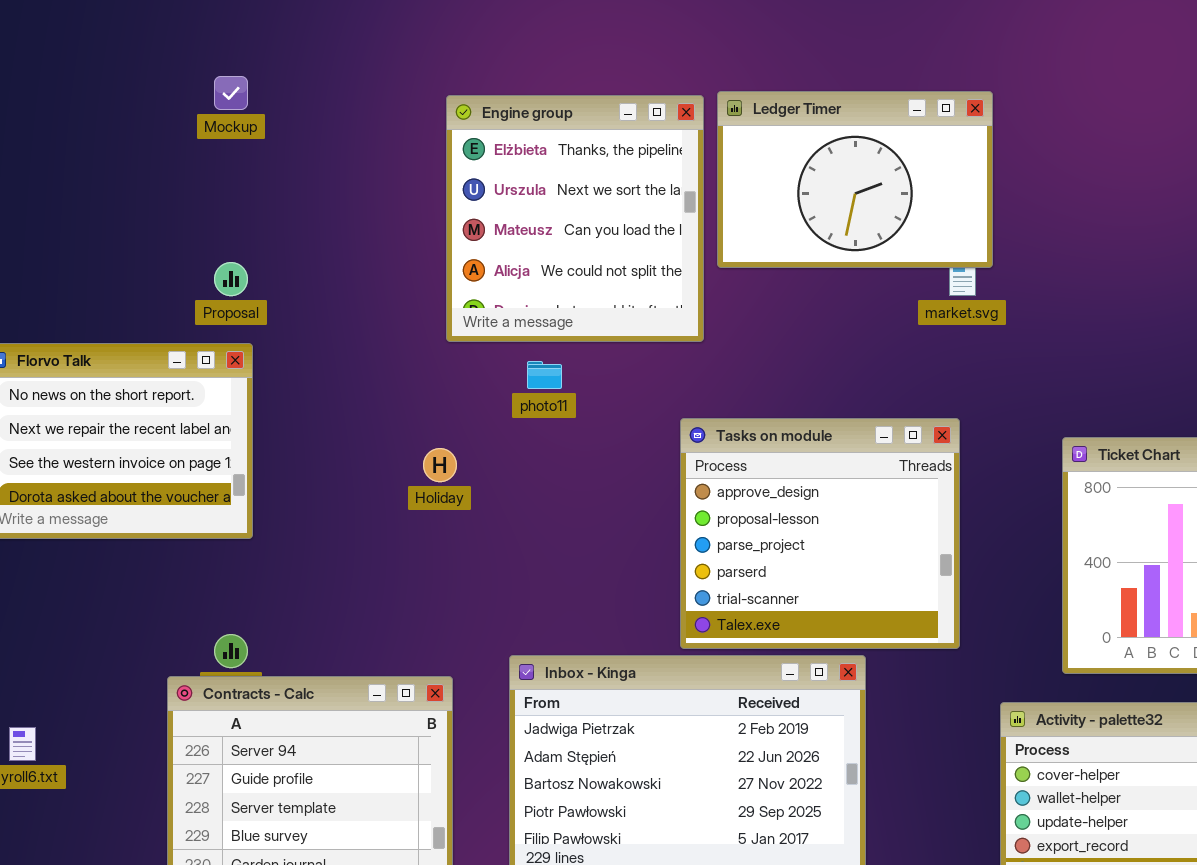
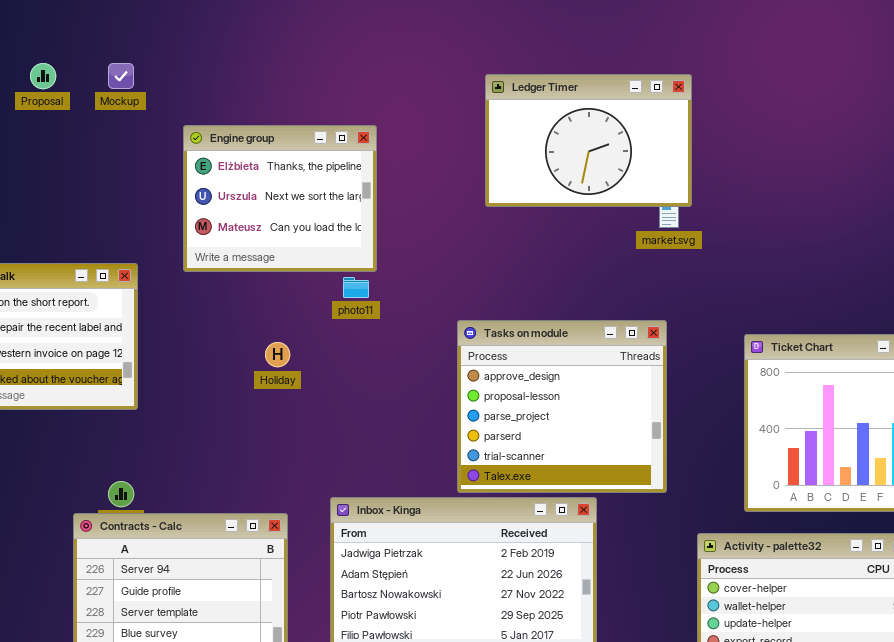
Engine group: [446,95,704,342] -> [183,125,377,272], moved, resized
Proposal: [214,262,248,296] -> [30,63,56,89], moved

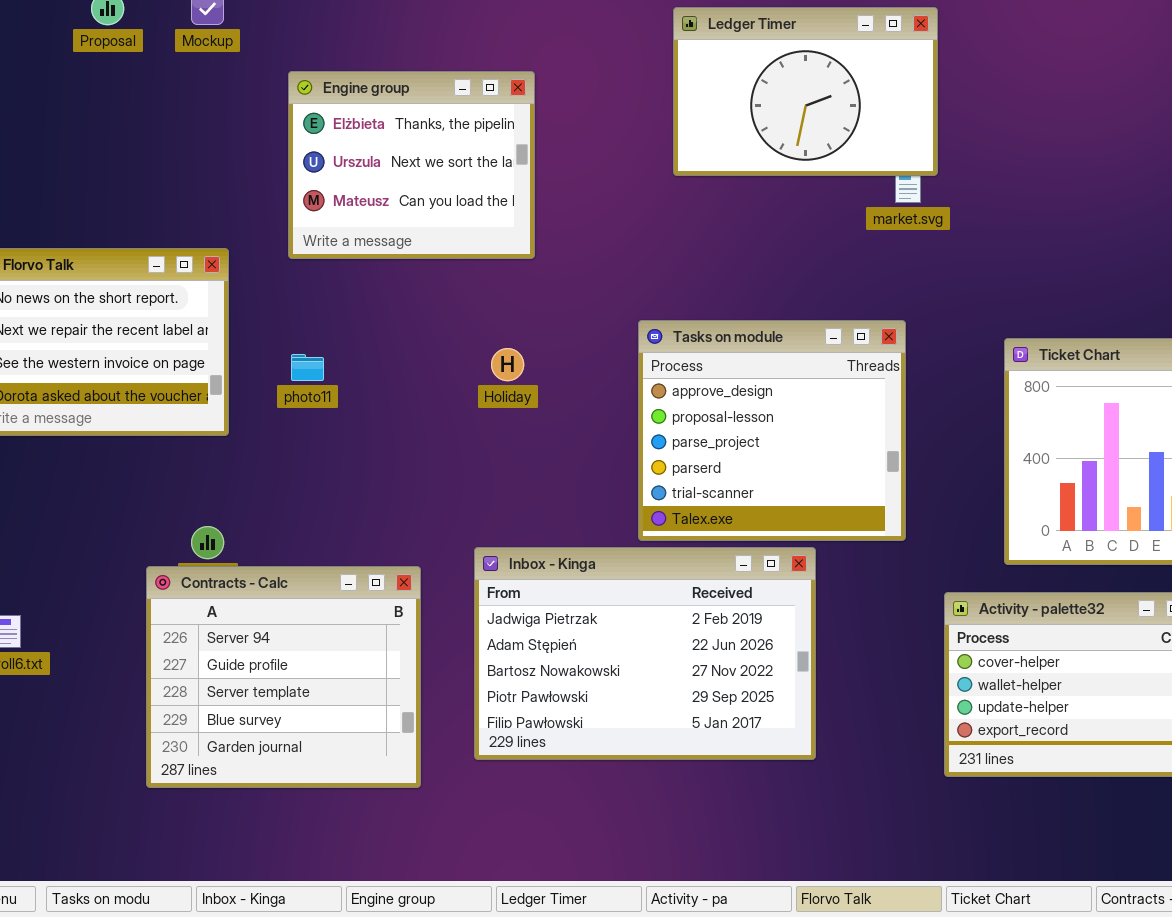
photo11: [343,277,369,298] -> [291,354,324,381], moved
Holiday: [265,342,290,367] -> [491,348,524,381], moved

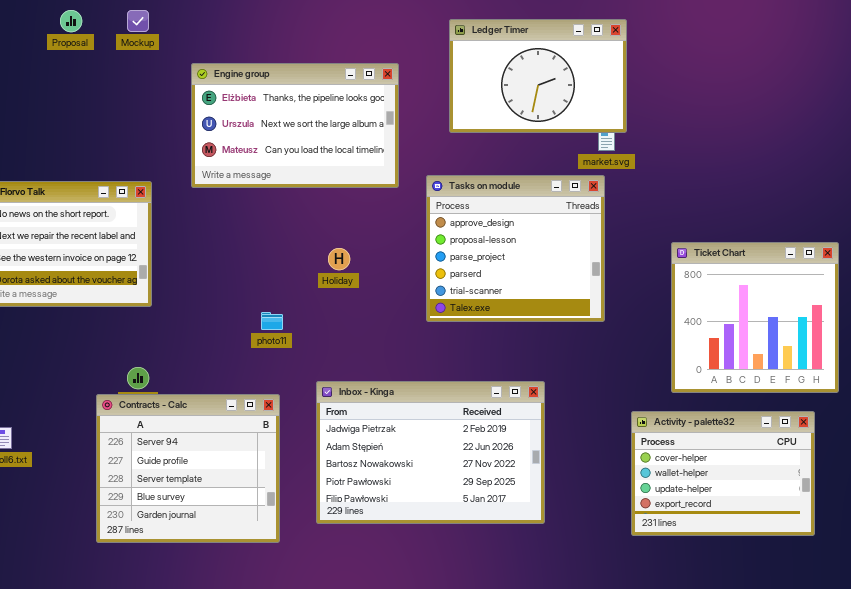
Engine group: [288,71,535,259] -> [191,63,399,188], resized
Tasks on module: [638,320,906,541] -> [426,175,605,322], moved
photo11: [291,354,324,381] -> [261,312,283,330], moved

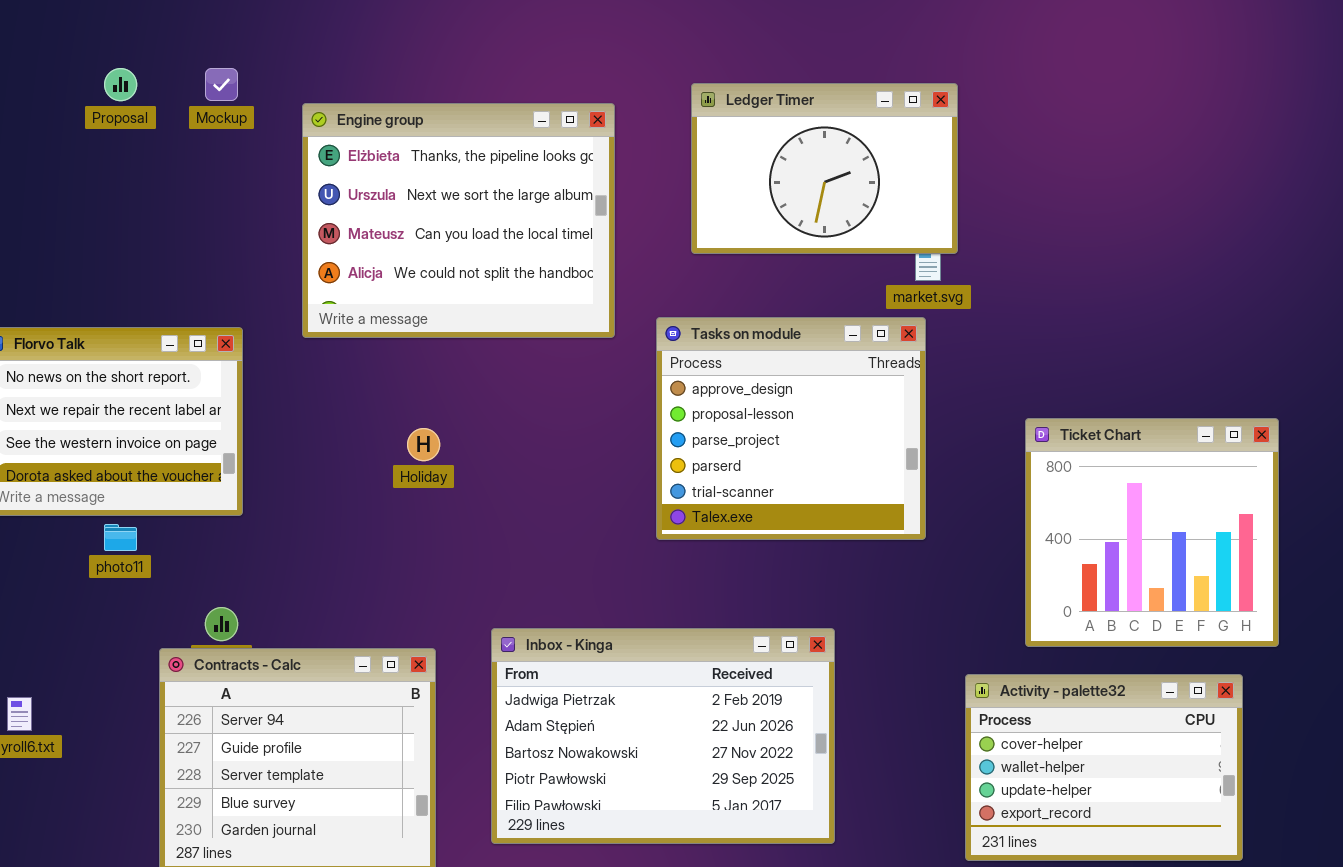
Engine group: [191,63,399,188] -> [302,103,615,338], resized
Holiday: [328,248,350,270] -> [407,428,440,461], moved
photo11: [261,312,283,330] -> [104,524,137,551], moved

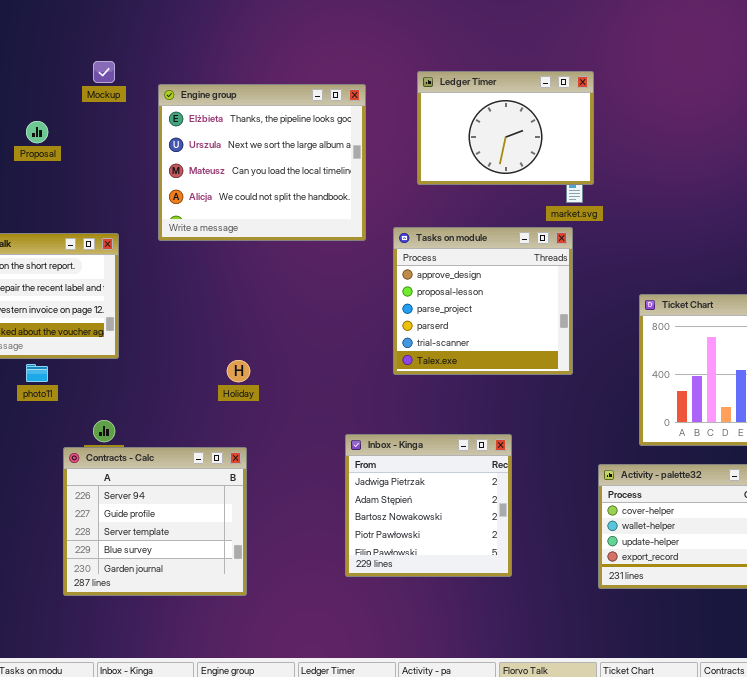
Proposal: [104,68,137,101] -> [26,121,48,143], moved
Holiday: [407,428,440,461] -> [227,360,250,382], moved
Inbox - Kinga: [491,628,835,844] -> [345,434,512,577], resized

